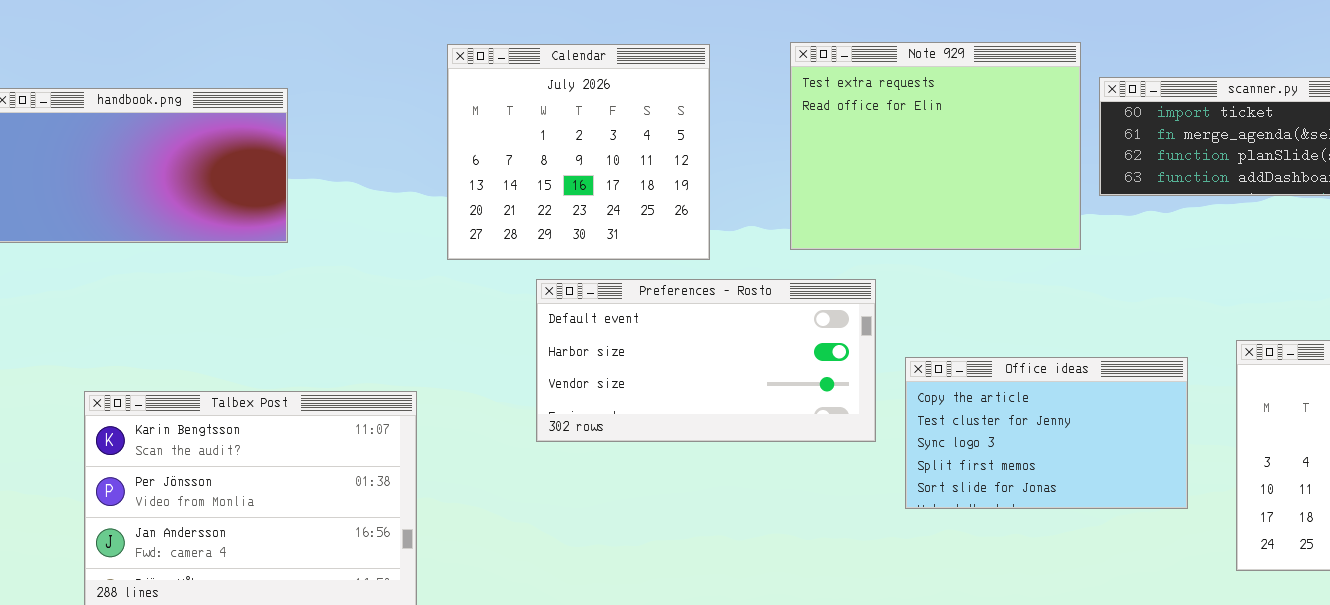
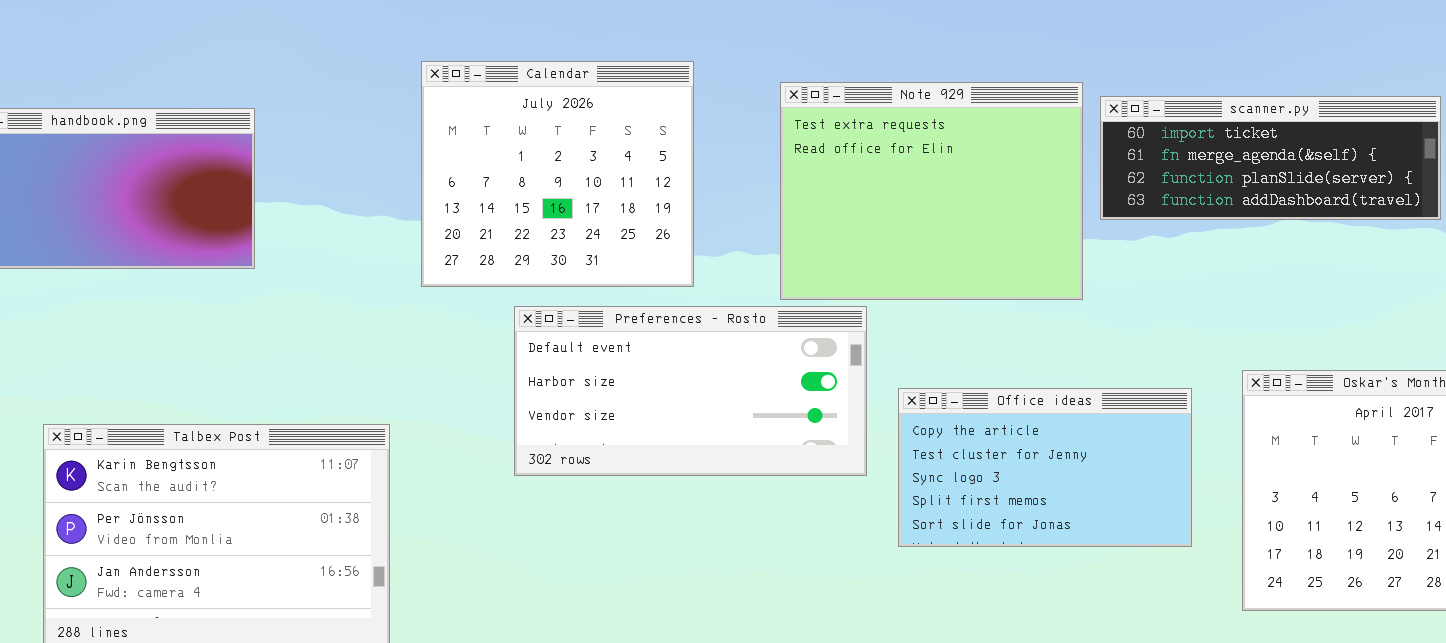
Note 929: [790,42,1081,250] -> [780,82,1083,300], moved

